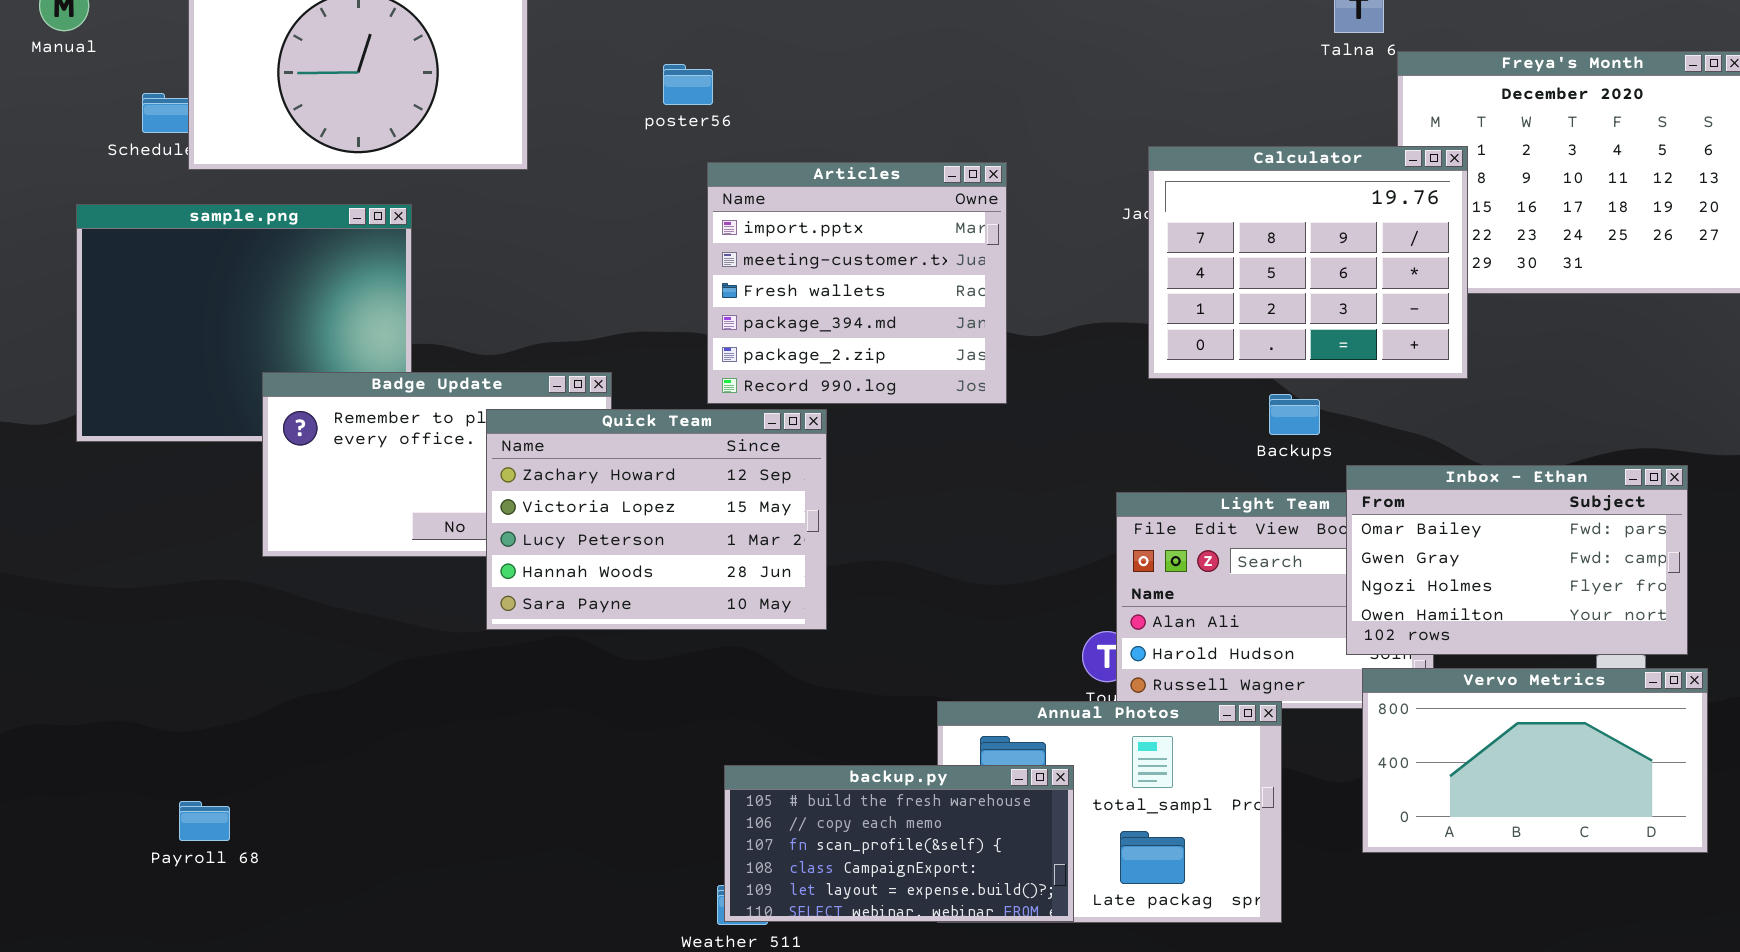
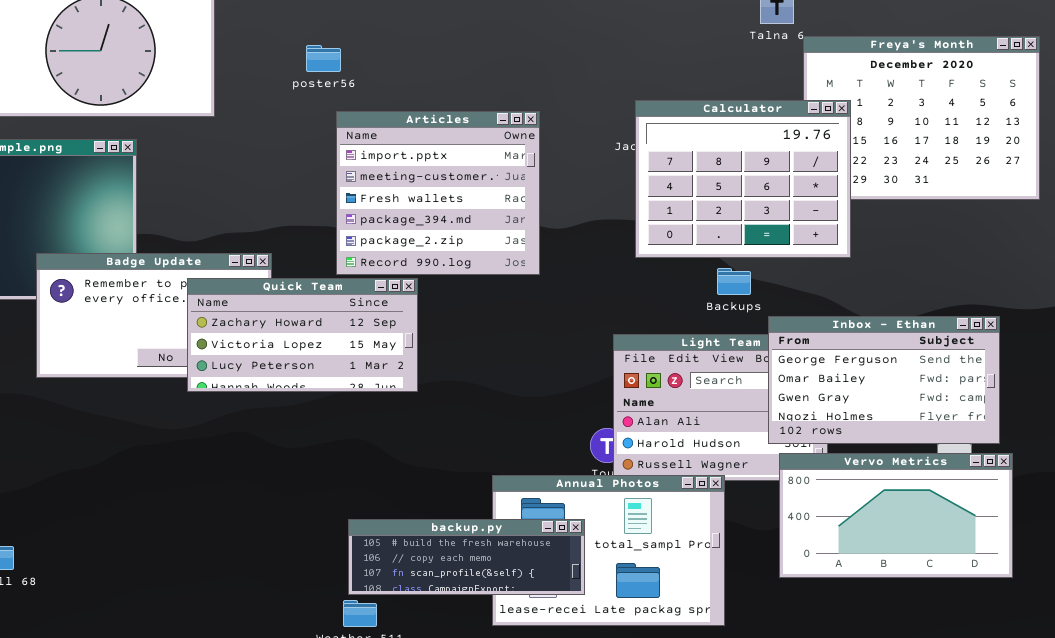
Quick Team: [486,409,827,630] -> [187,278,418,392], resized
Inbox - Ethan: [1346,465,1688,655] -> [768,316,1000,444], scrolled up 1 row
backup.py: [724,765,1074,922] -> [348,519,585,595], resized

